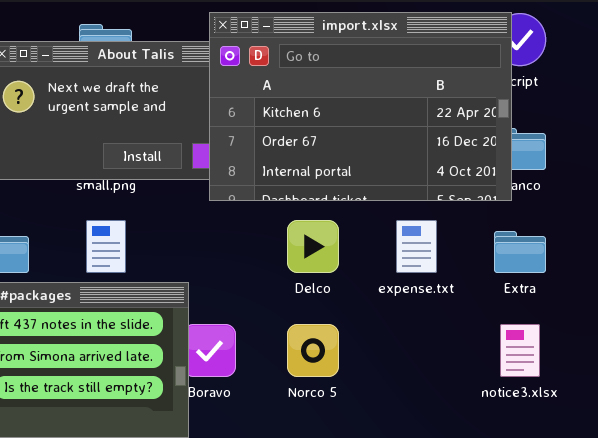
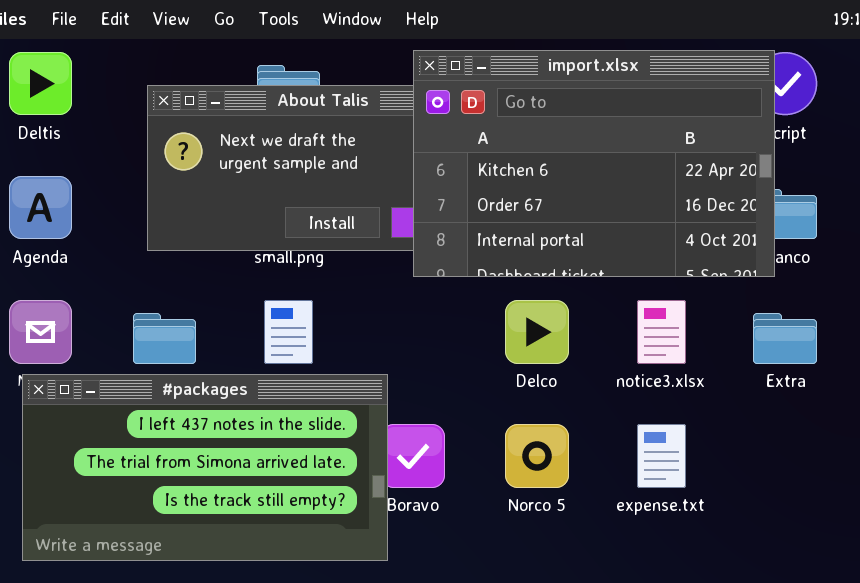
expense.txt: [396,220,437,273] -> [637,424,686,488], moved
notice3.xlsx: [500,324,540,377] -> [637,300,686,364], moved

